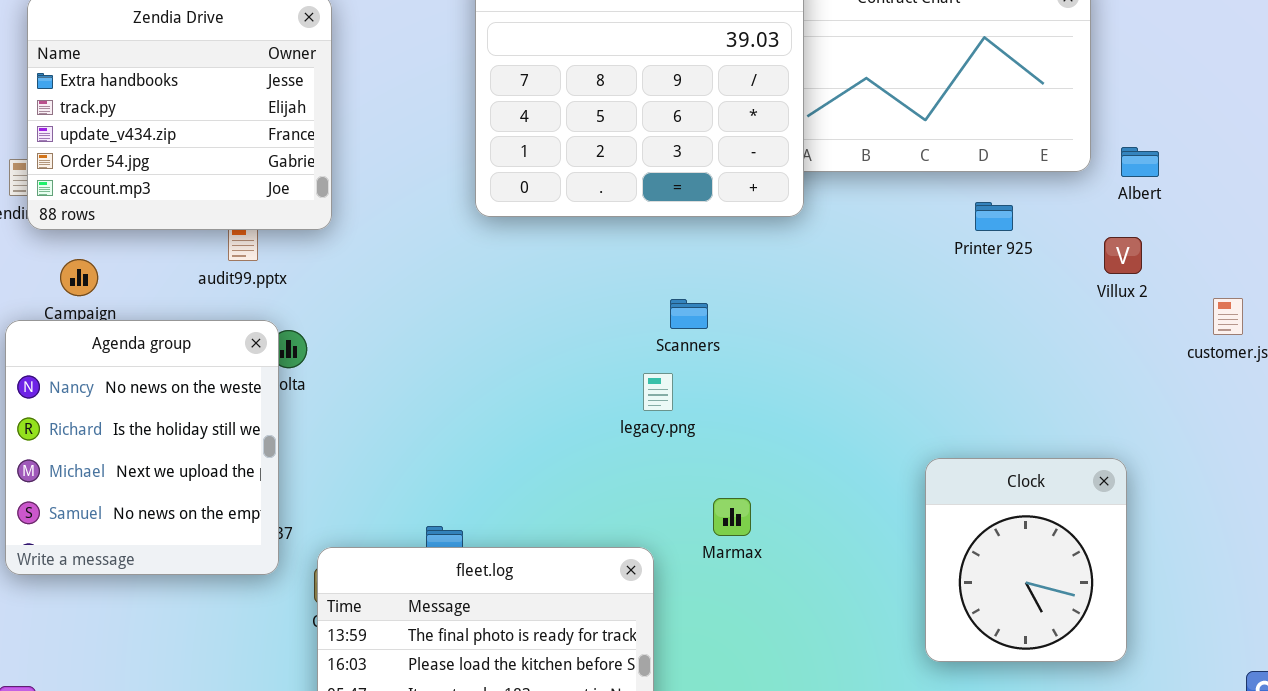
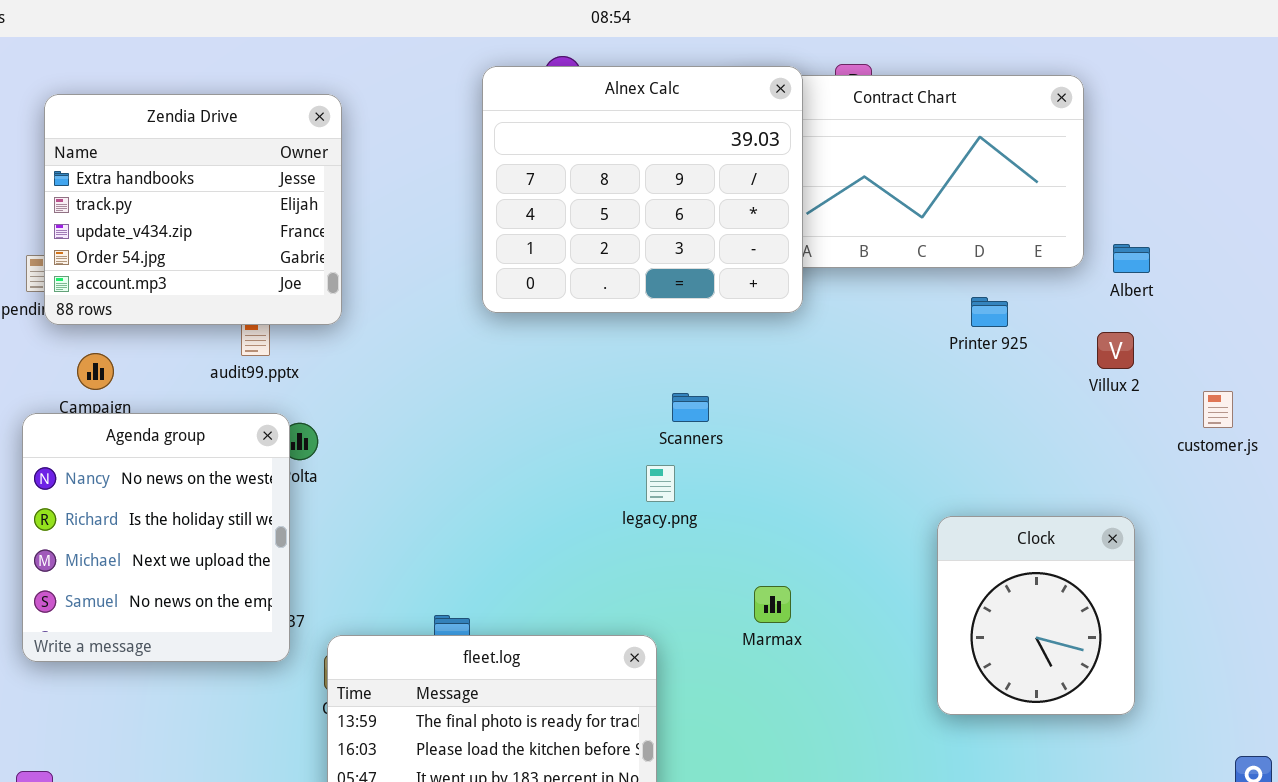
Clock: [925,458,1127,662] -> [937,516,1135,715], moved
Marmax: [713,498,751,536] -> [754,586,791,623], moved

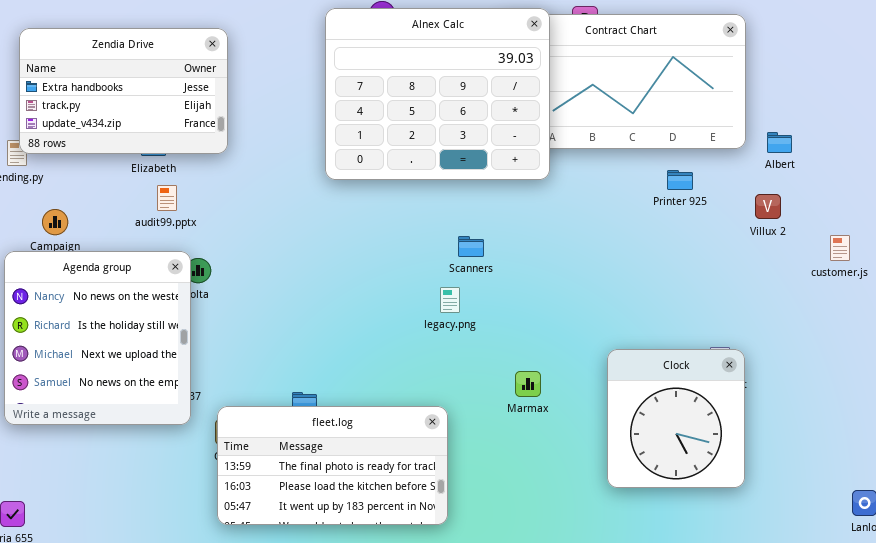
Zendia Drive: [44,94,342,325] -> [19,28,228,154], resized
Clock: [937,516,1135,715] -> [607,349,745,488], moved

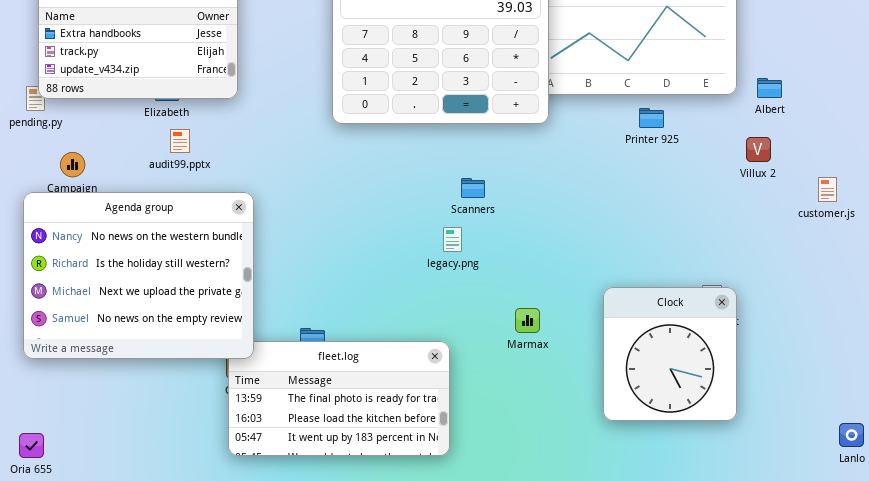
Printer 925: [667,170,693,190] -> [639,108,664,128], moved
Agenda group: [4,251,191,425] -> [23,192,254,359], resized

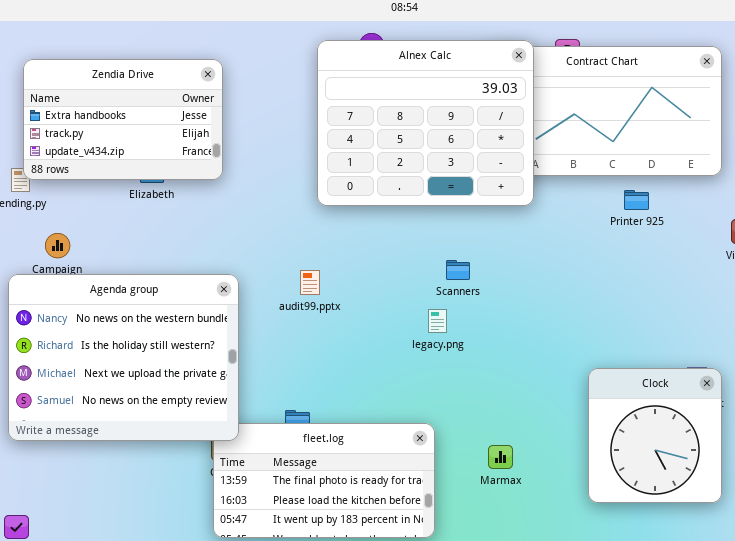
audit99.pptx: [170,129,190,153] -> [300,270,320,295], moved
Marmax: [515,308,540,333] -> [488,445,513,469], moved

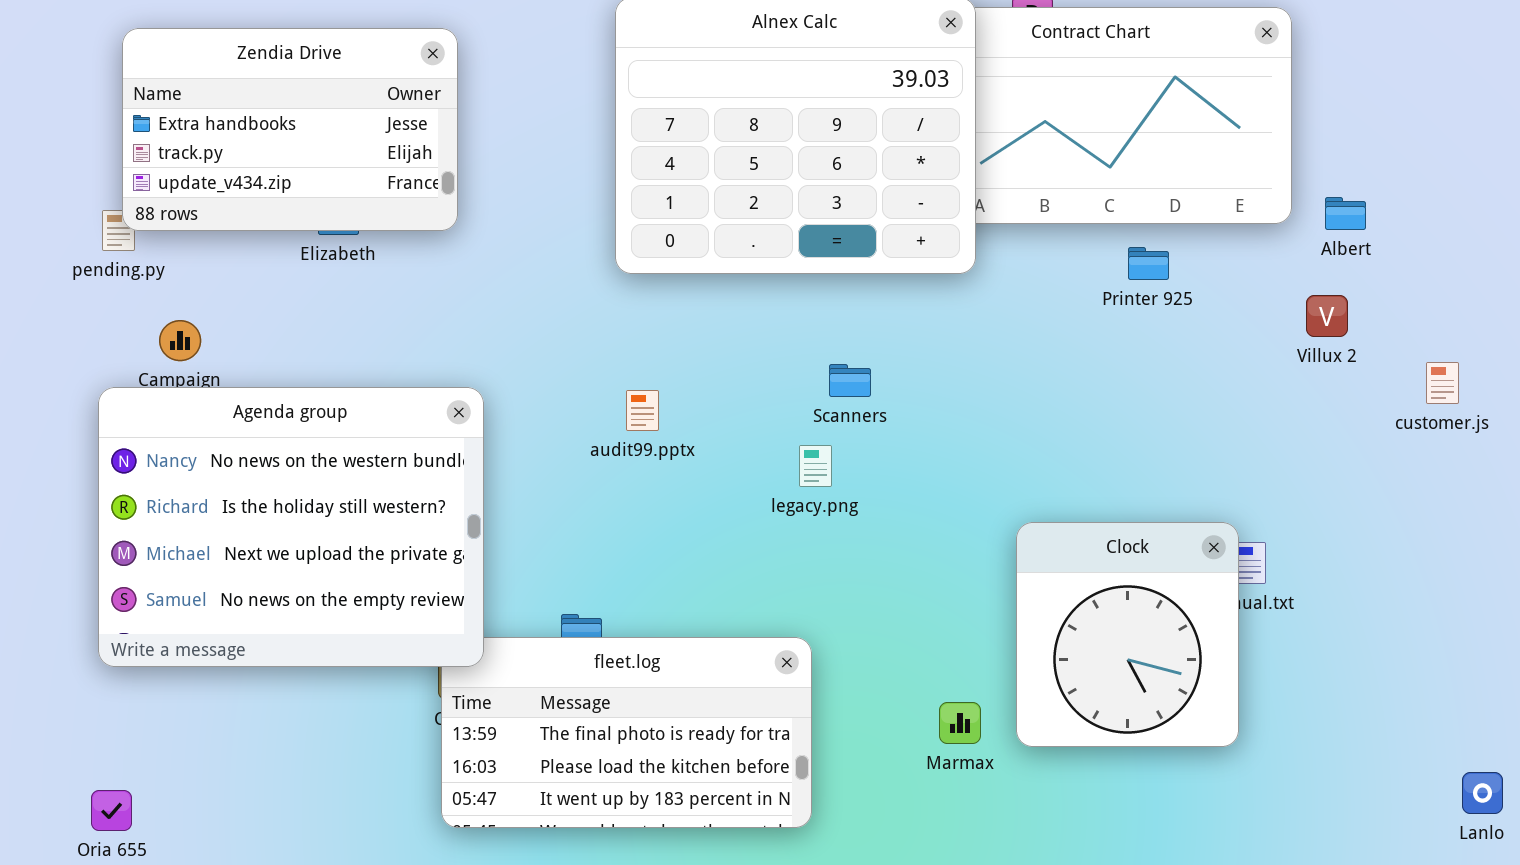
audit99.pptx: [300,270,320,295] -> [626,390,659,431], moved
Clock: [588,368,722,503] -> [1016,522,1239,747], moved
Marmax: [488,445,513,469] -> [939,702,981,744], moved

